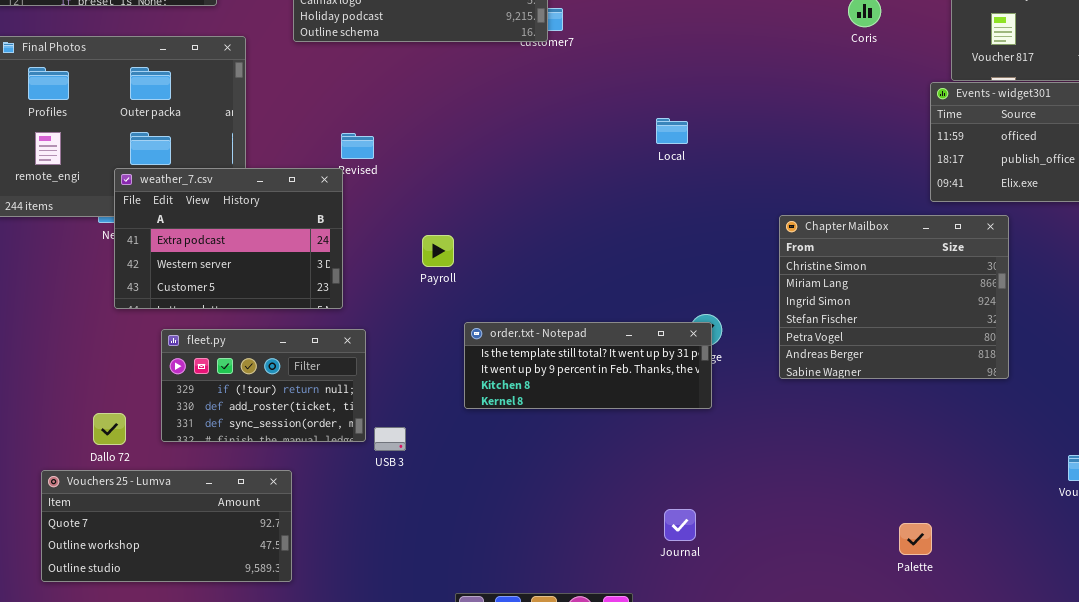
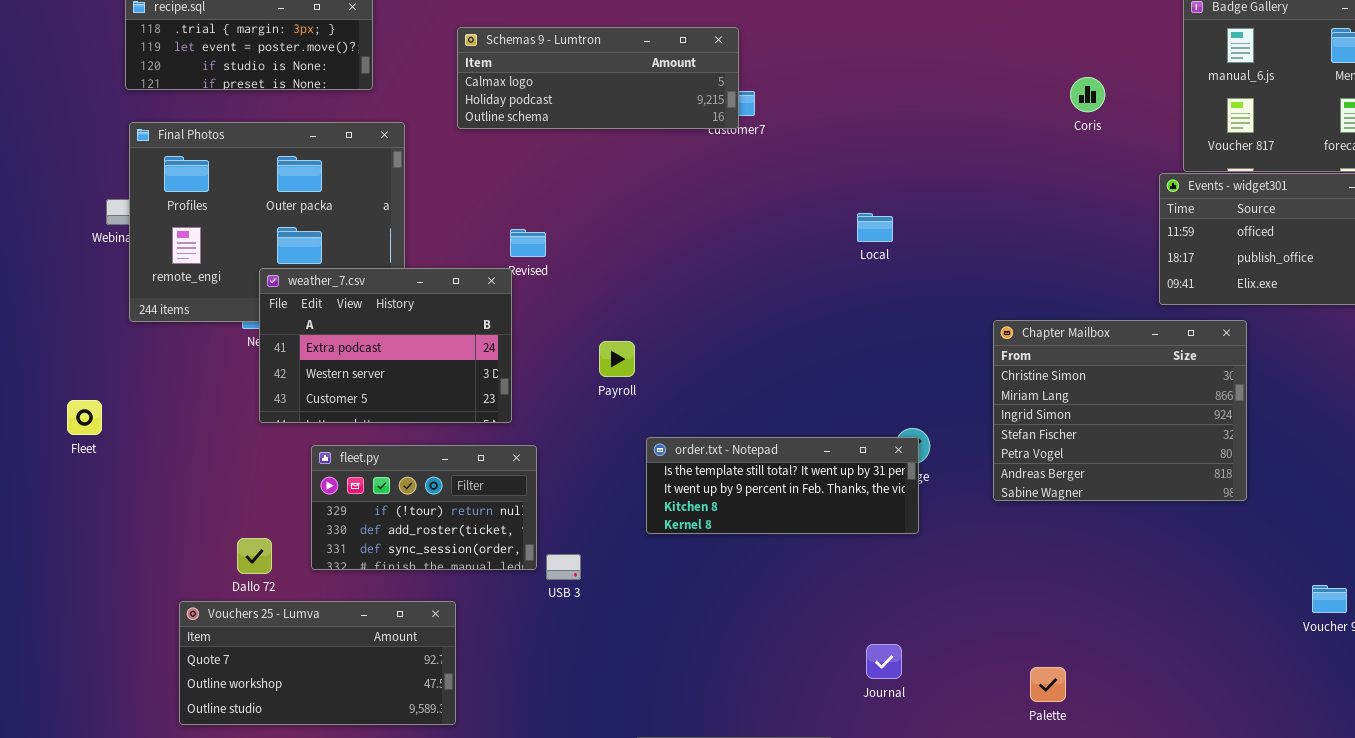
Palette: [899,523,932,555] -> [1030,667,1066,702], moved

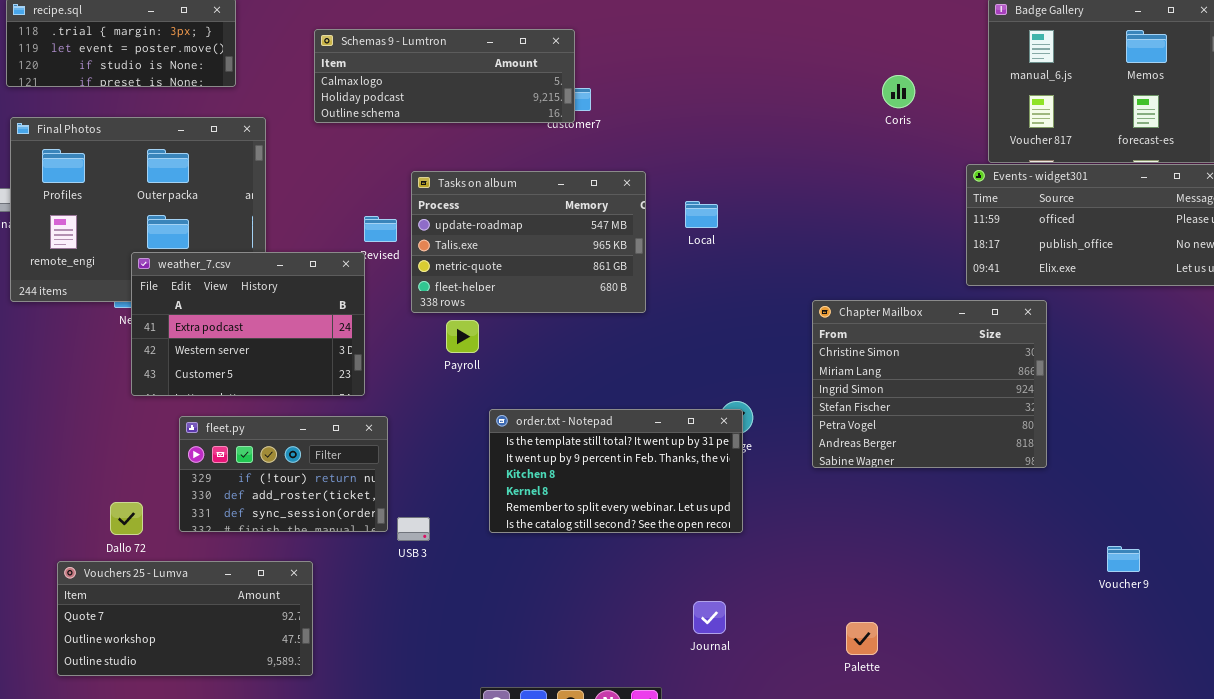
Tasks on album: none -> [411,171,646,313], opened
order.txt - Notepad: [646,437,919,534] -> [489,409,743,533], resized

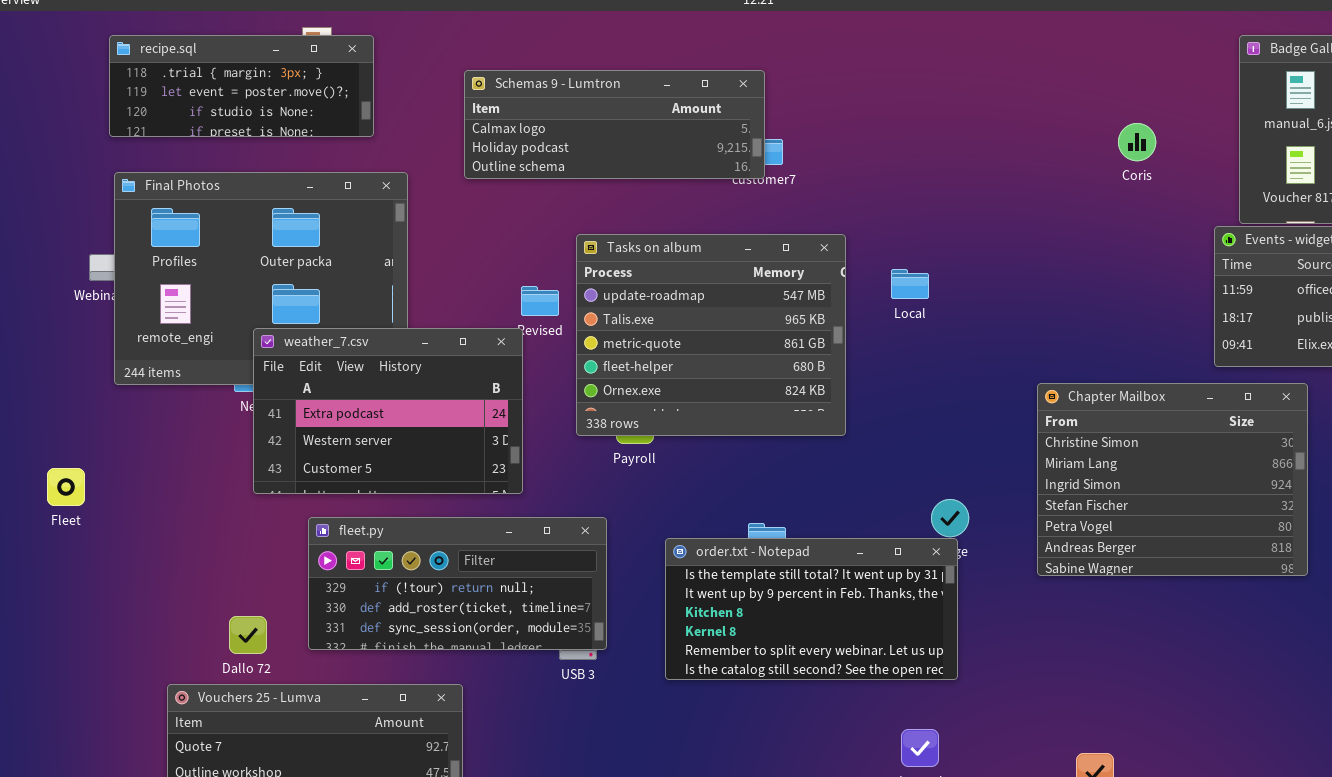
Tasks on album: [411,171,646,313] -> [576,234,846,436], resized
order.txt - Notepad: [489,409,743,533] -> [665,538,958,680], moved
fleet.py: [179,416,388,532] -> [308,517,607,650], resized

